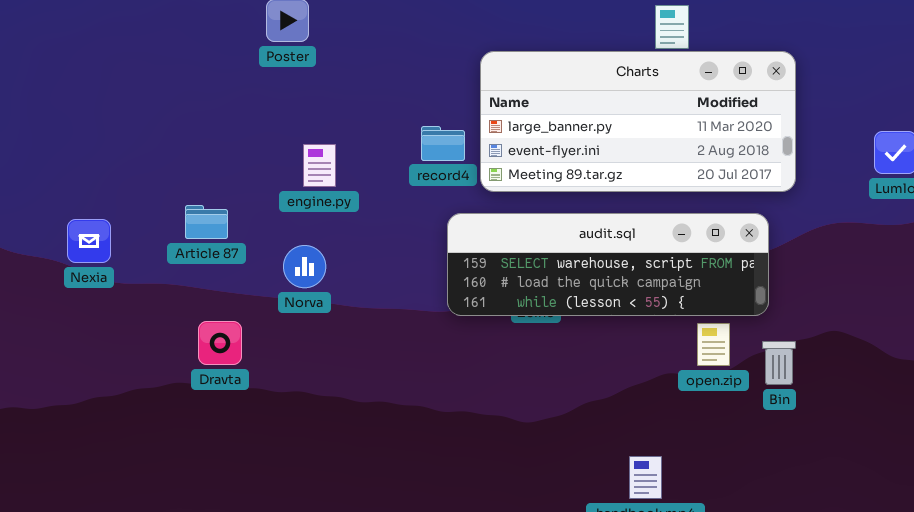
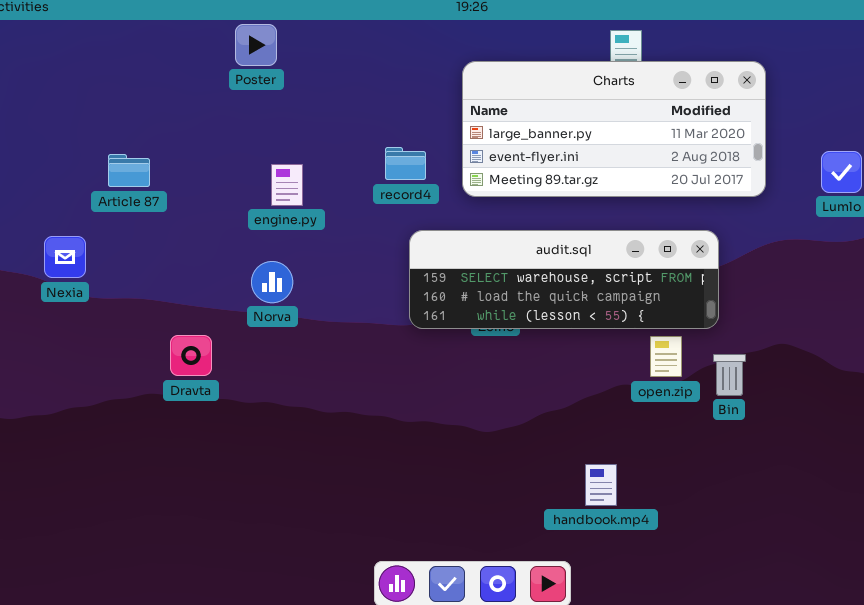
Charts: [480,51,796,192] -> [462,61,766,197], moved
Article 87: [185,205,228,239] -> [108,154,150,187], moved

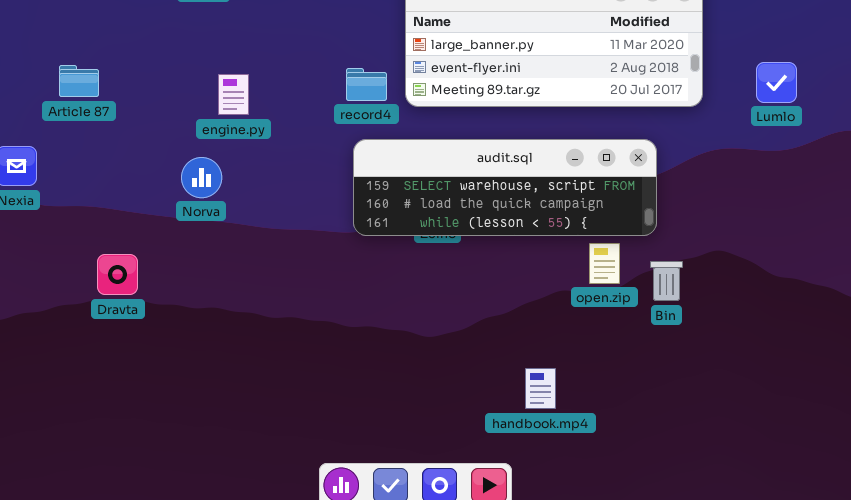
record4: [385,147,426,180] -> [346,68,387,101], moved
Norva: [251,261,293,303] -> [181,157,222,198], moved
Dravta: [170,335,212,376] -> [97,254,138,295], moved

